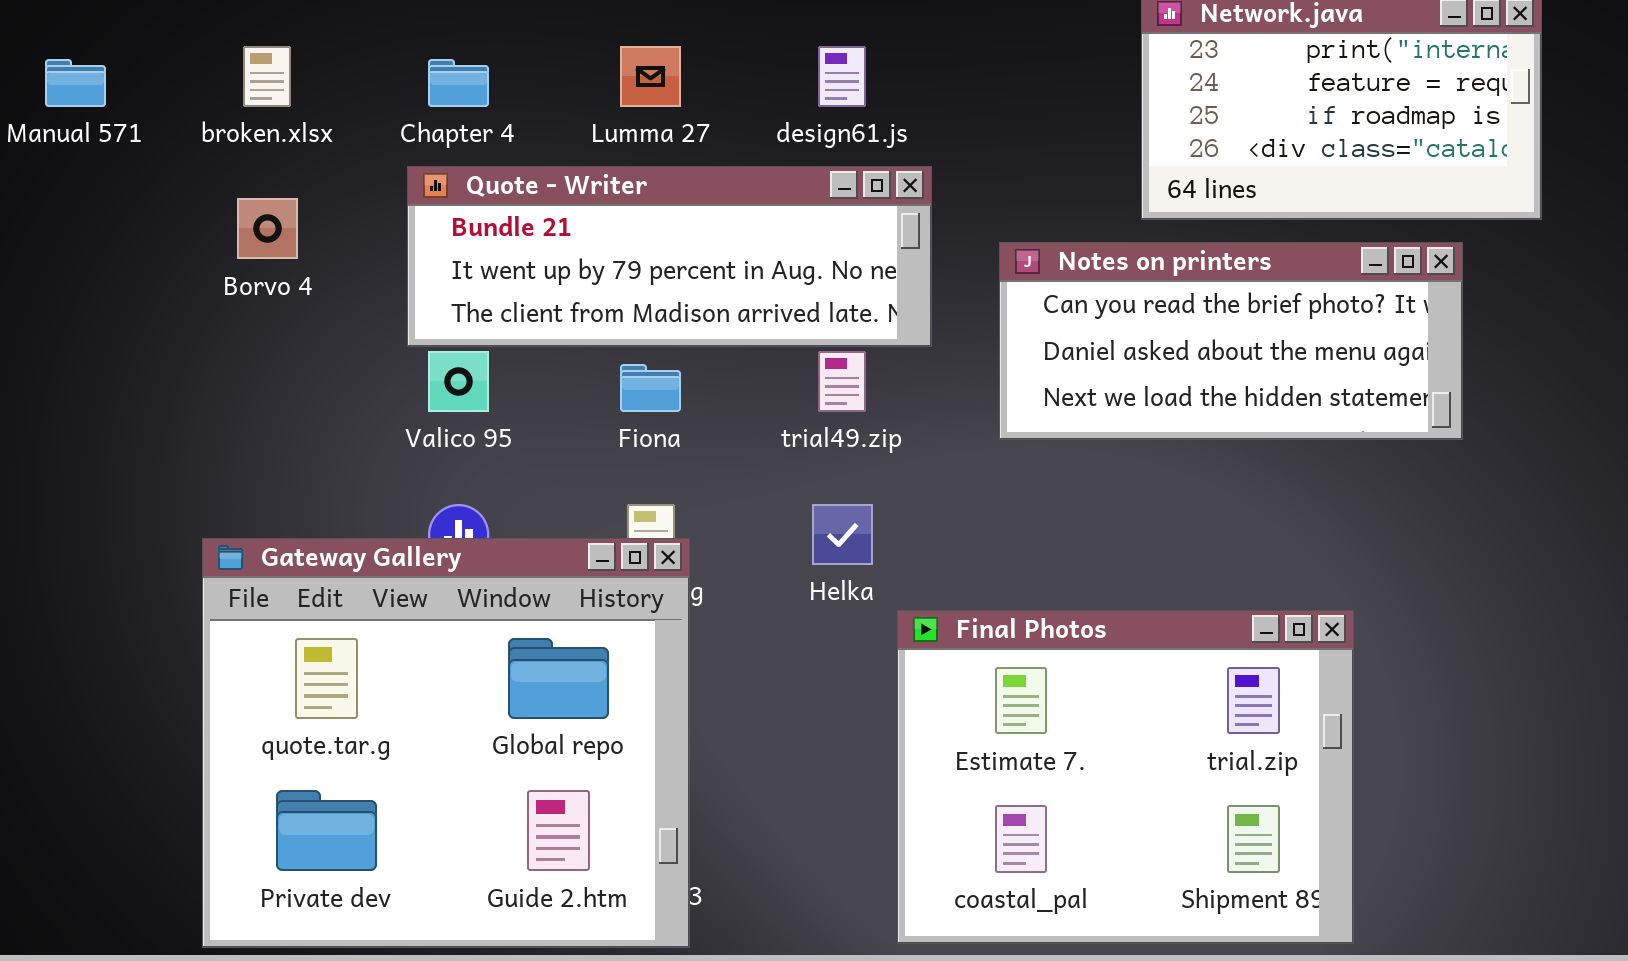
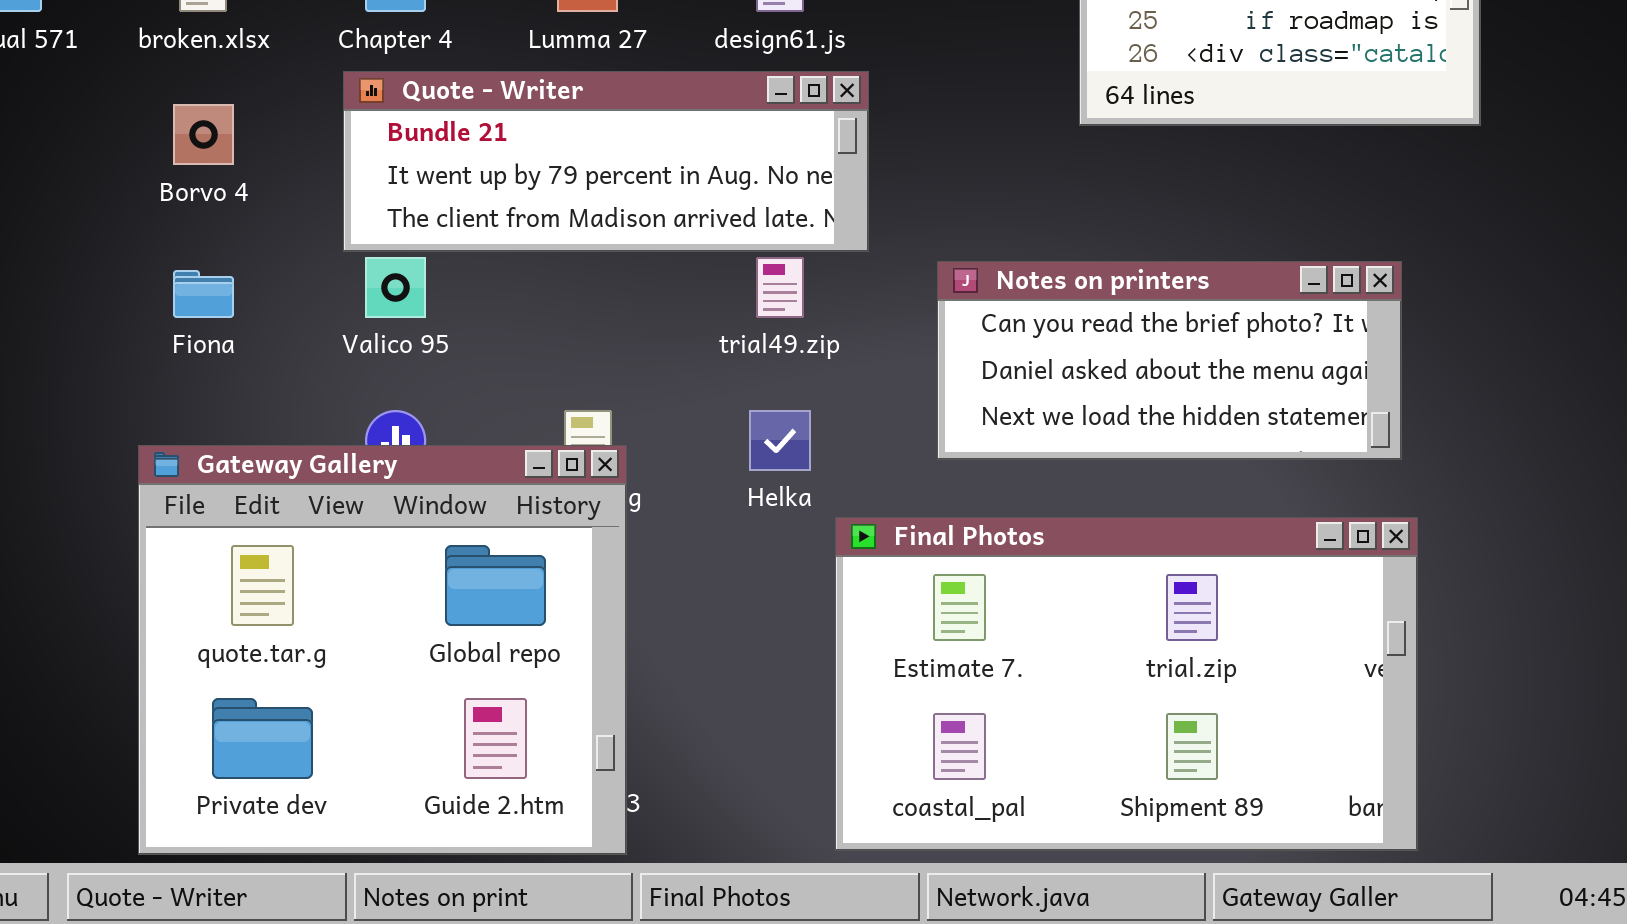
Notes on printers: [999,242,1463,440] -> [937,261,1402,460], moved
Fiona: [620,364,681,412] -> [173,270,234,318], moved
Final Photos: [897,610,1354,944] -> [835,517,1418,851], resized

